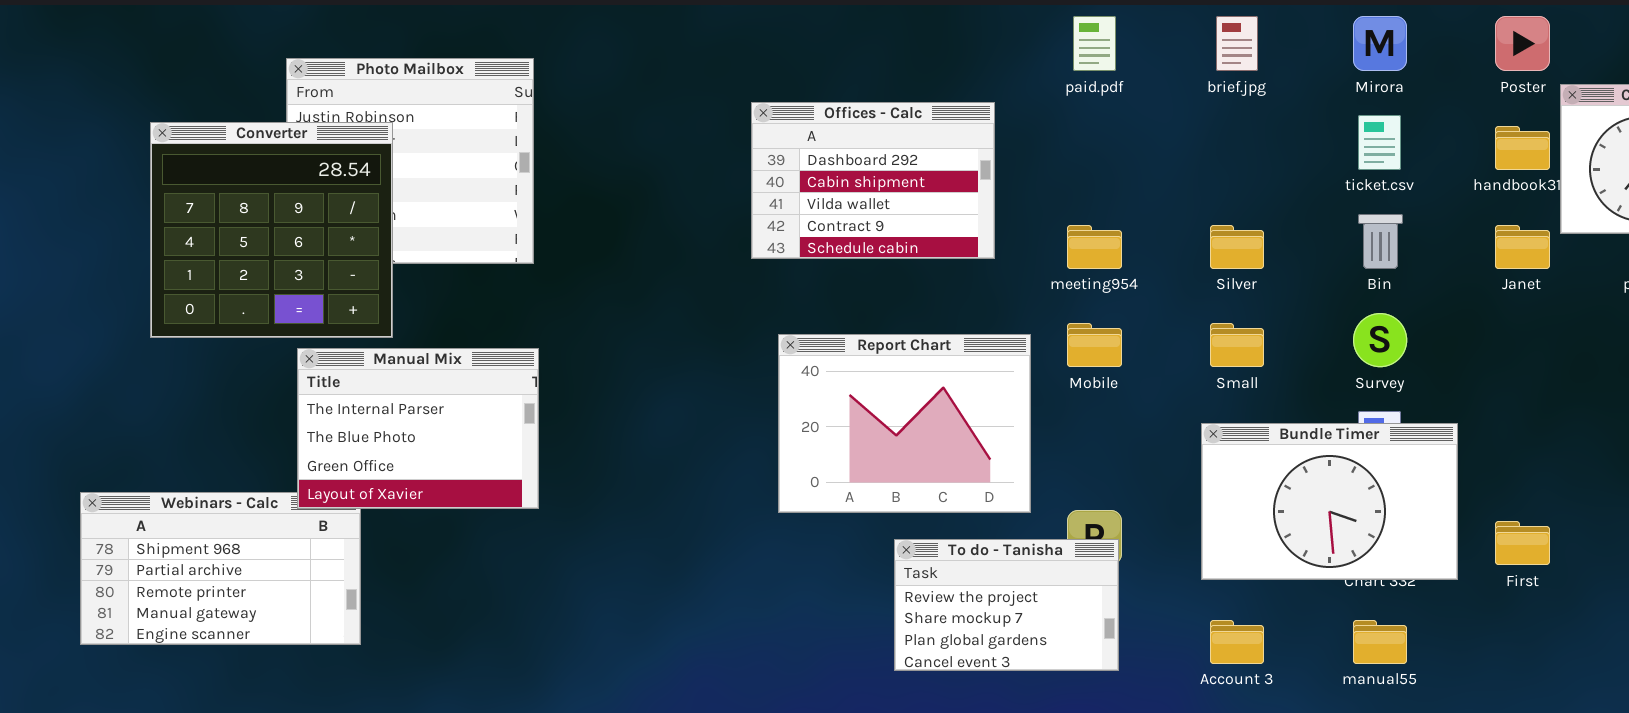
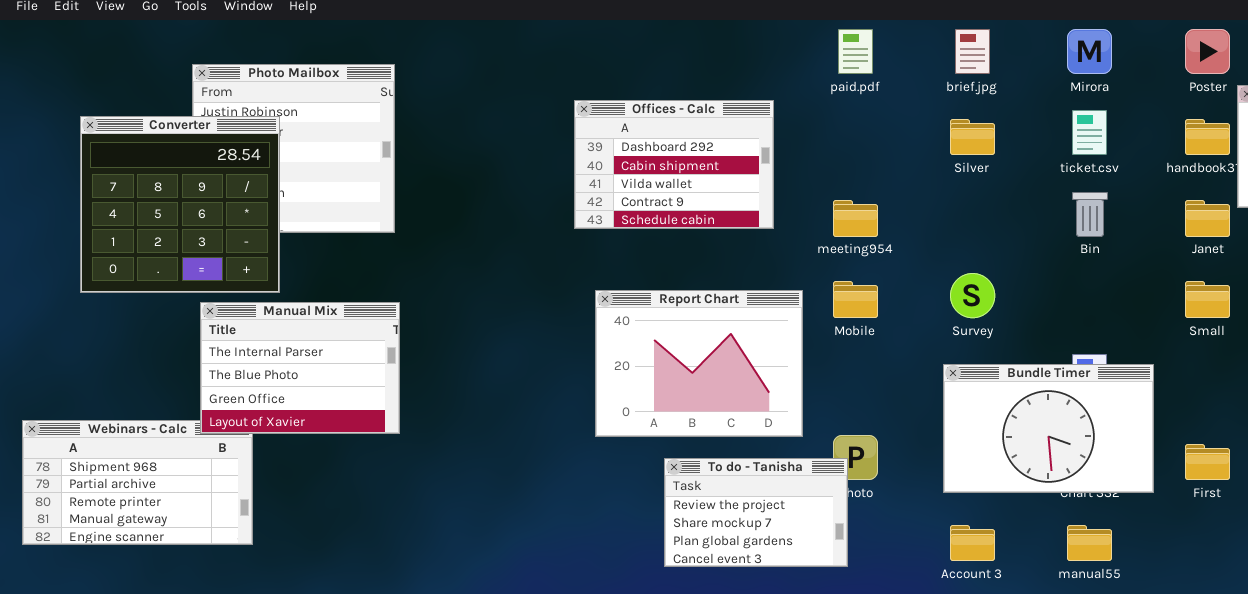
Silver: [1210,225,1264,269] -> [950,119,995,155], moved
Survey: [1353,313,1407,367] -> [950,273,995,318], moved
Small: [1210,323,1264,367] -> [1185,281,1230,318], moved
To do - Tanisha: [894,539,1119,671] -> [664,458,848,567], moved

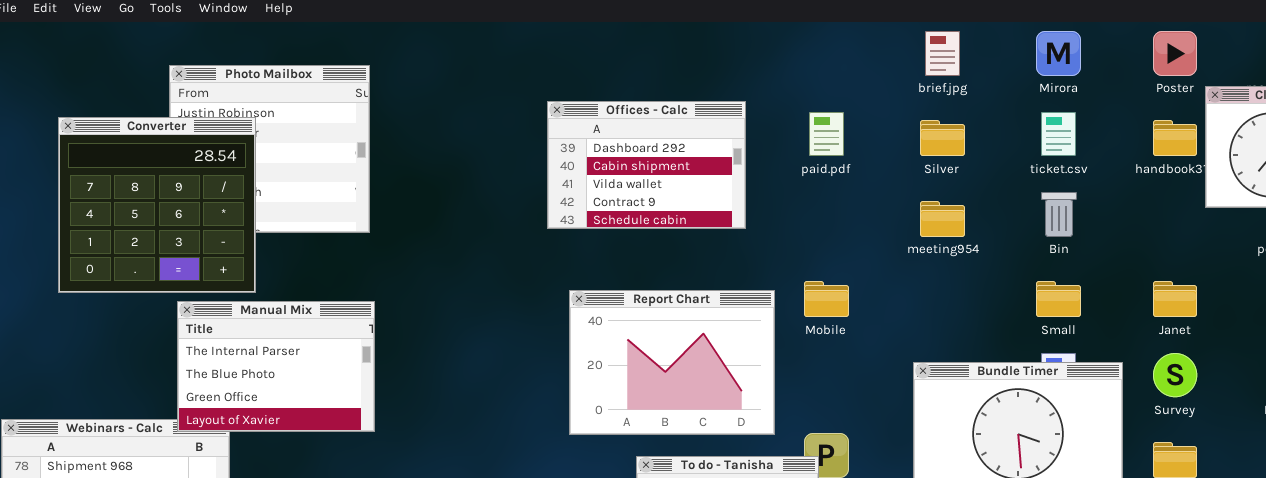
paid.pdf: [838,29,873,74] -> [809,112,844,156], moved
meeting954: [833,200,878,237] -> [920,201,965,237], moved
Janet: [1185,200,1230,237] -> [1153,281,1197,317], moved
Survey: [950,273,995,318] -> [1153,353,1197,397], moved
Small: [1185,281,1230,318] -> [1036,281,1081,317], moved

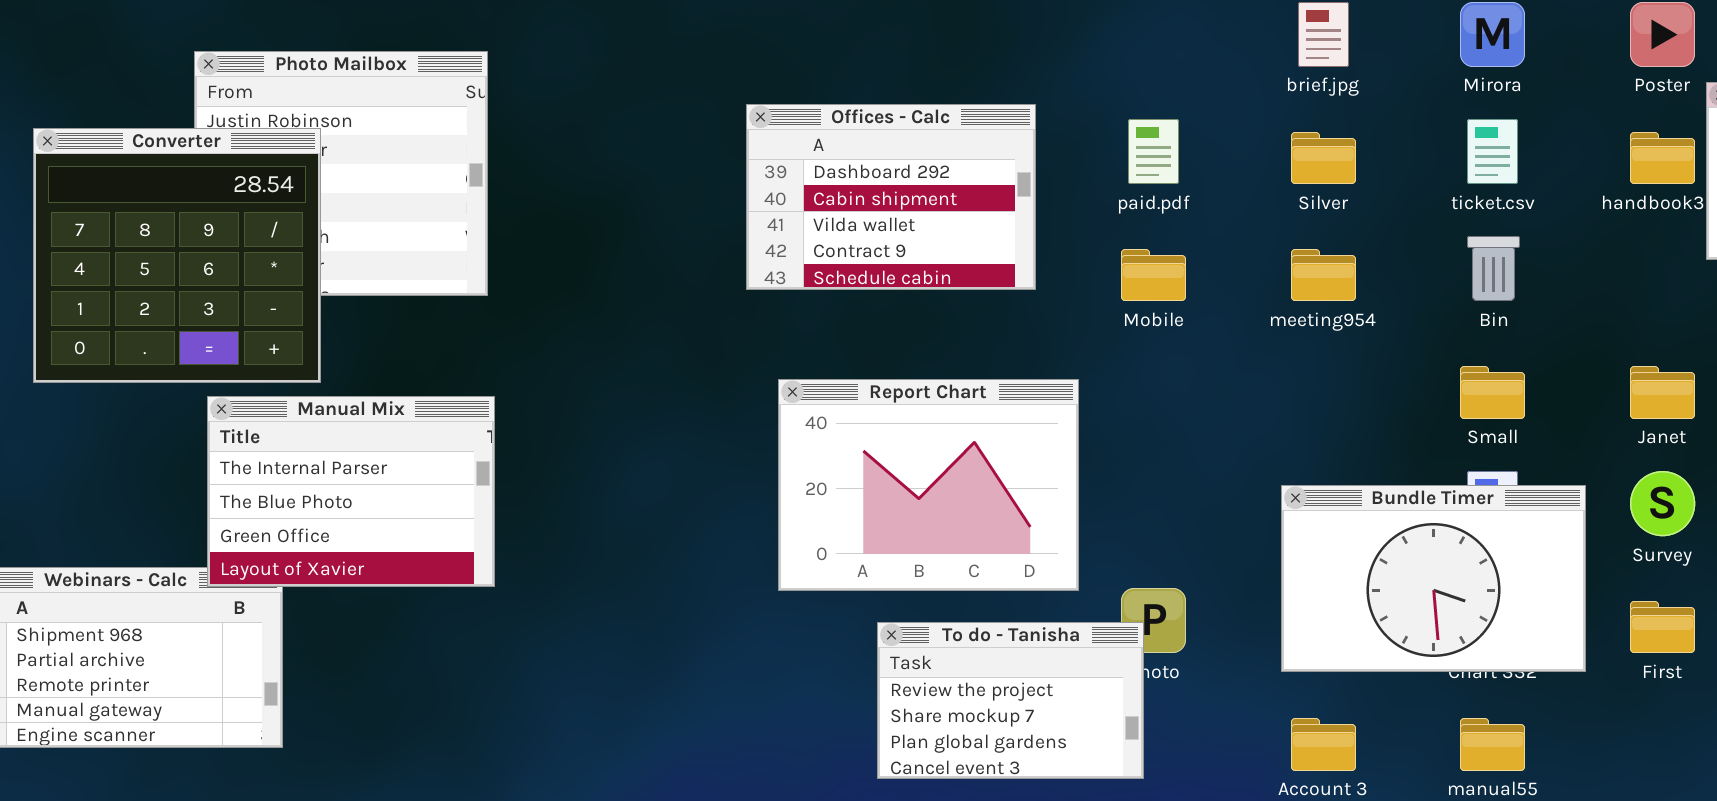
Mobile: [804,281,849,317] -> [1121,249,1186,301], moved

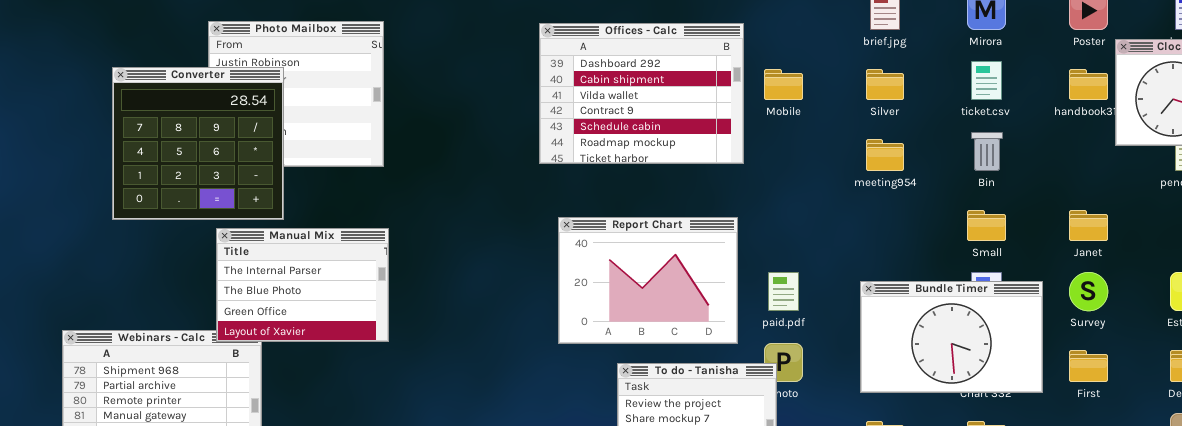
Offices - Calc: [746,104,1036,290] -> [539,23,744,164], resized
paid.pdf: [1128,119,1179,184] -> [768,272,799,311], moved
Mobile: [1121,249,1186,301] -> [764,69,803,100], moved

